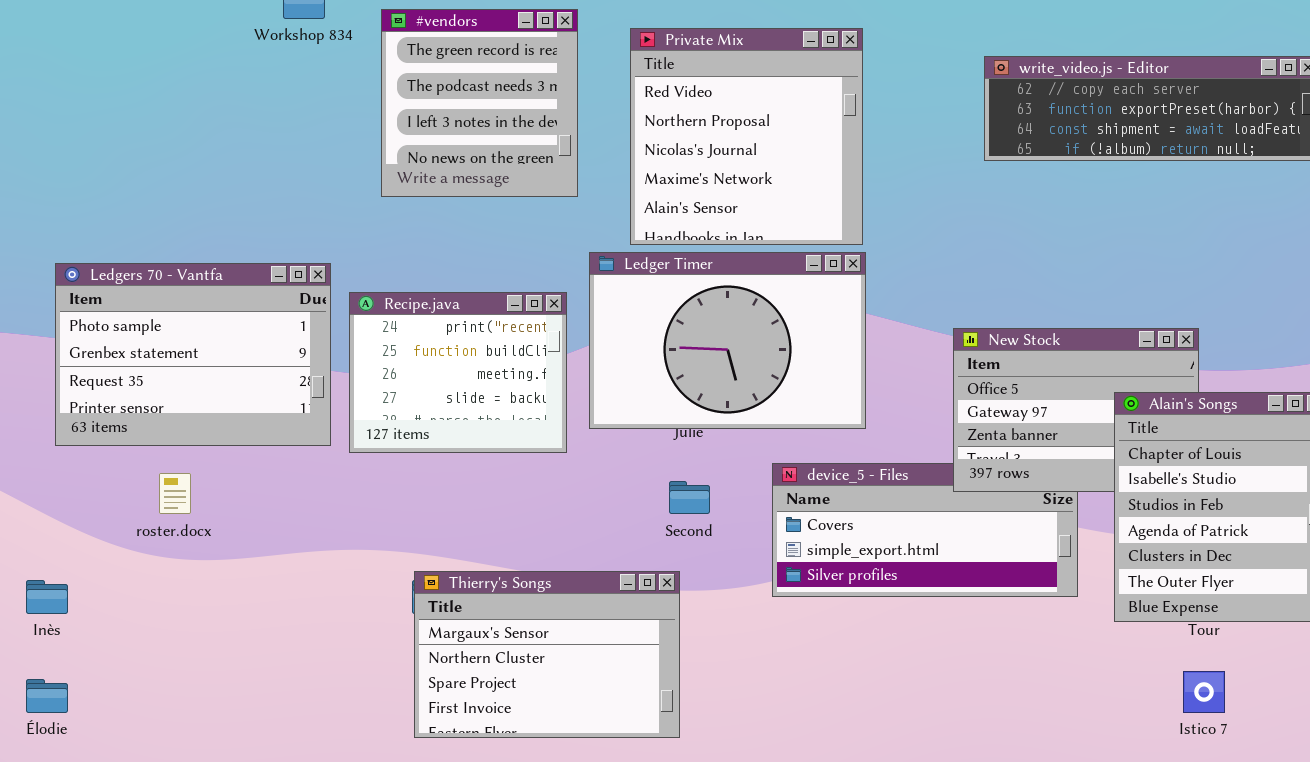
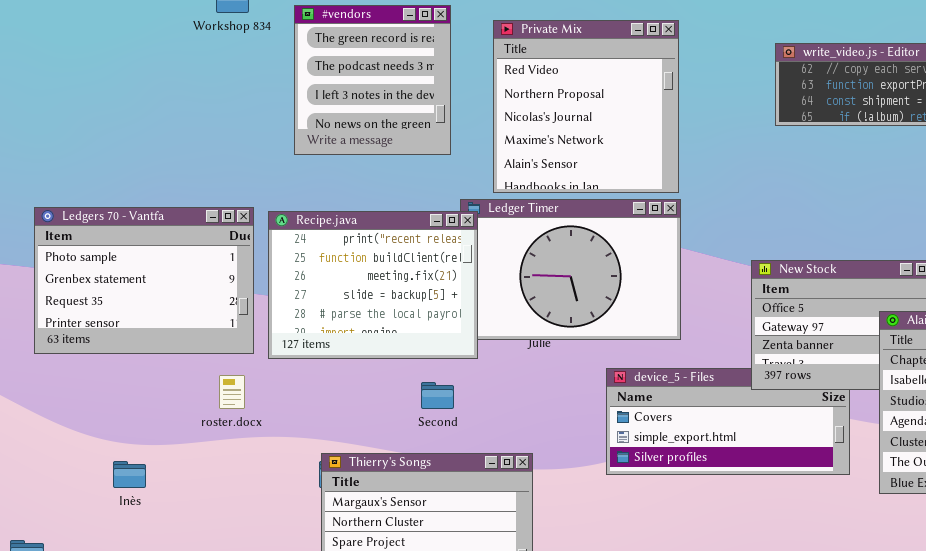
Recipe.java: [349,292,567,453] -> [268,211,478,359], resized
roster.docx: [159,473,191,514] -> [219,375,245,409], moved
Second: [669,481,710,514] -> [421,382,454,409], moved
Inès: [26,580,68,614] -> [113,461,146,488], moved

